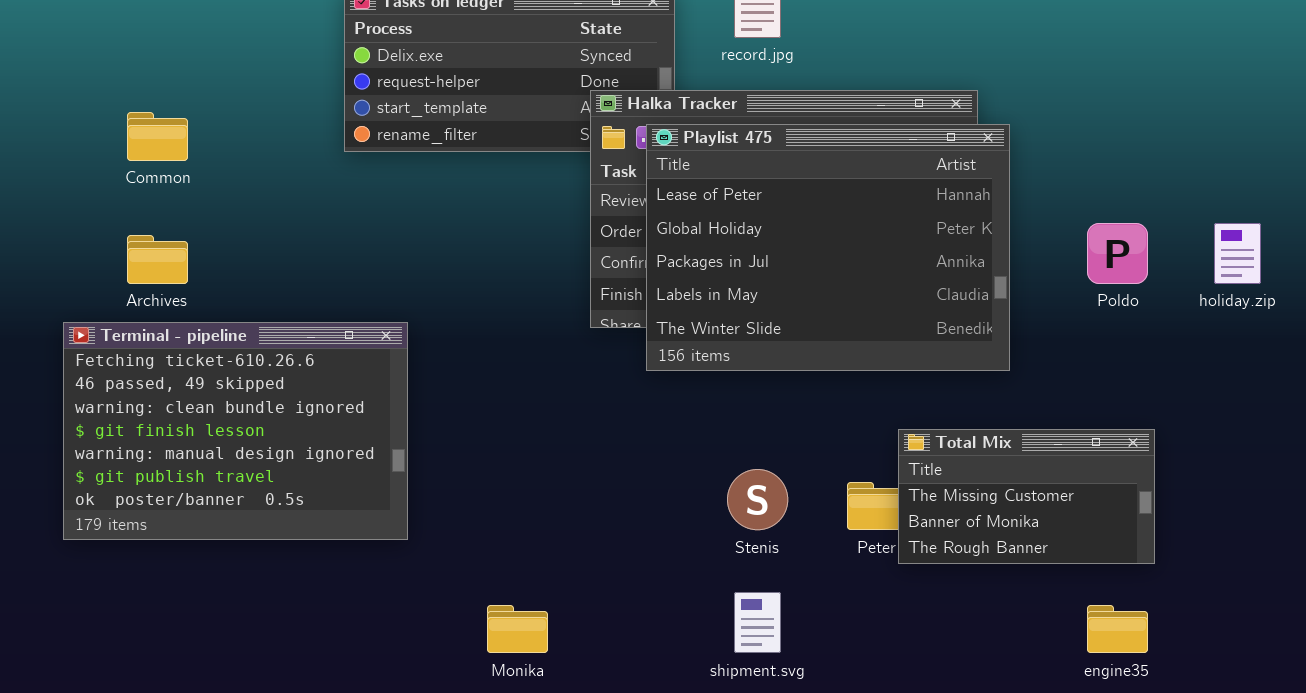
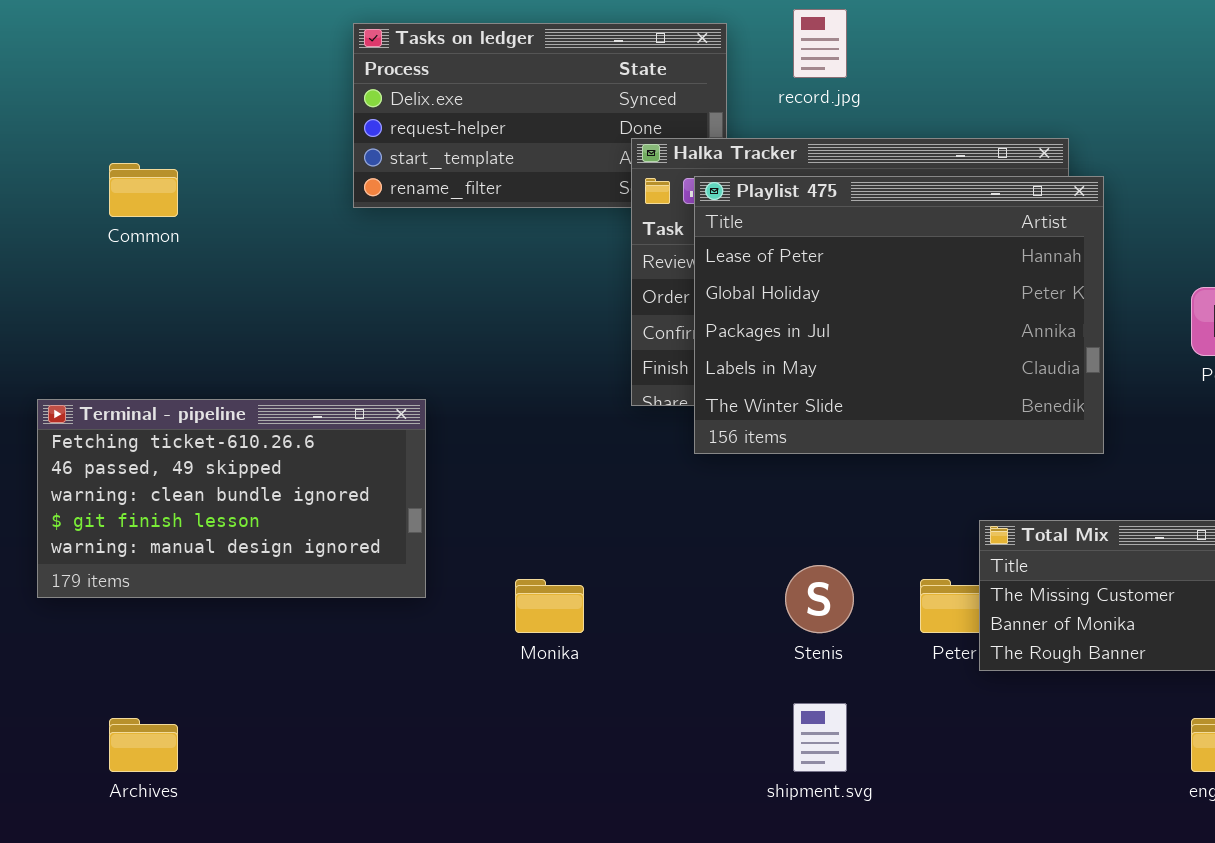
Archives: [127,235,188,284] -> [109,718,178,772], moved
Terminal - pipeline: [63,322,408,540] -> [37,399,426,598], resized
Monika: [487,605,548,653] -> [515,579,584,633], moved

